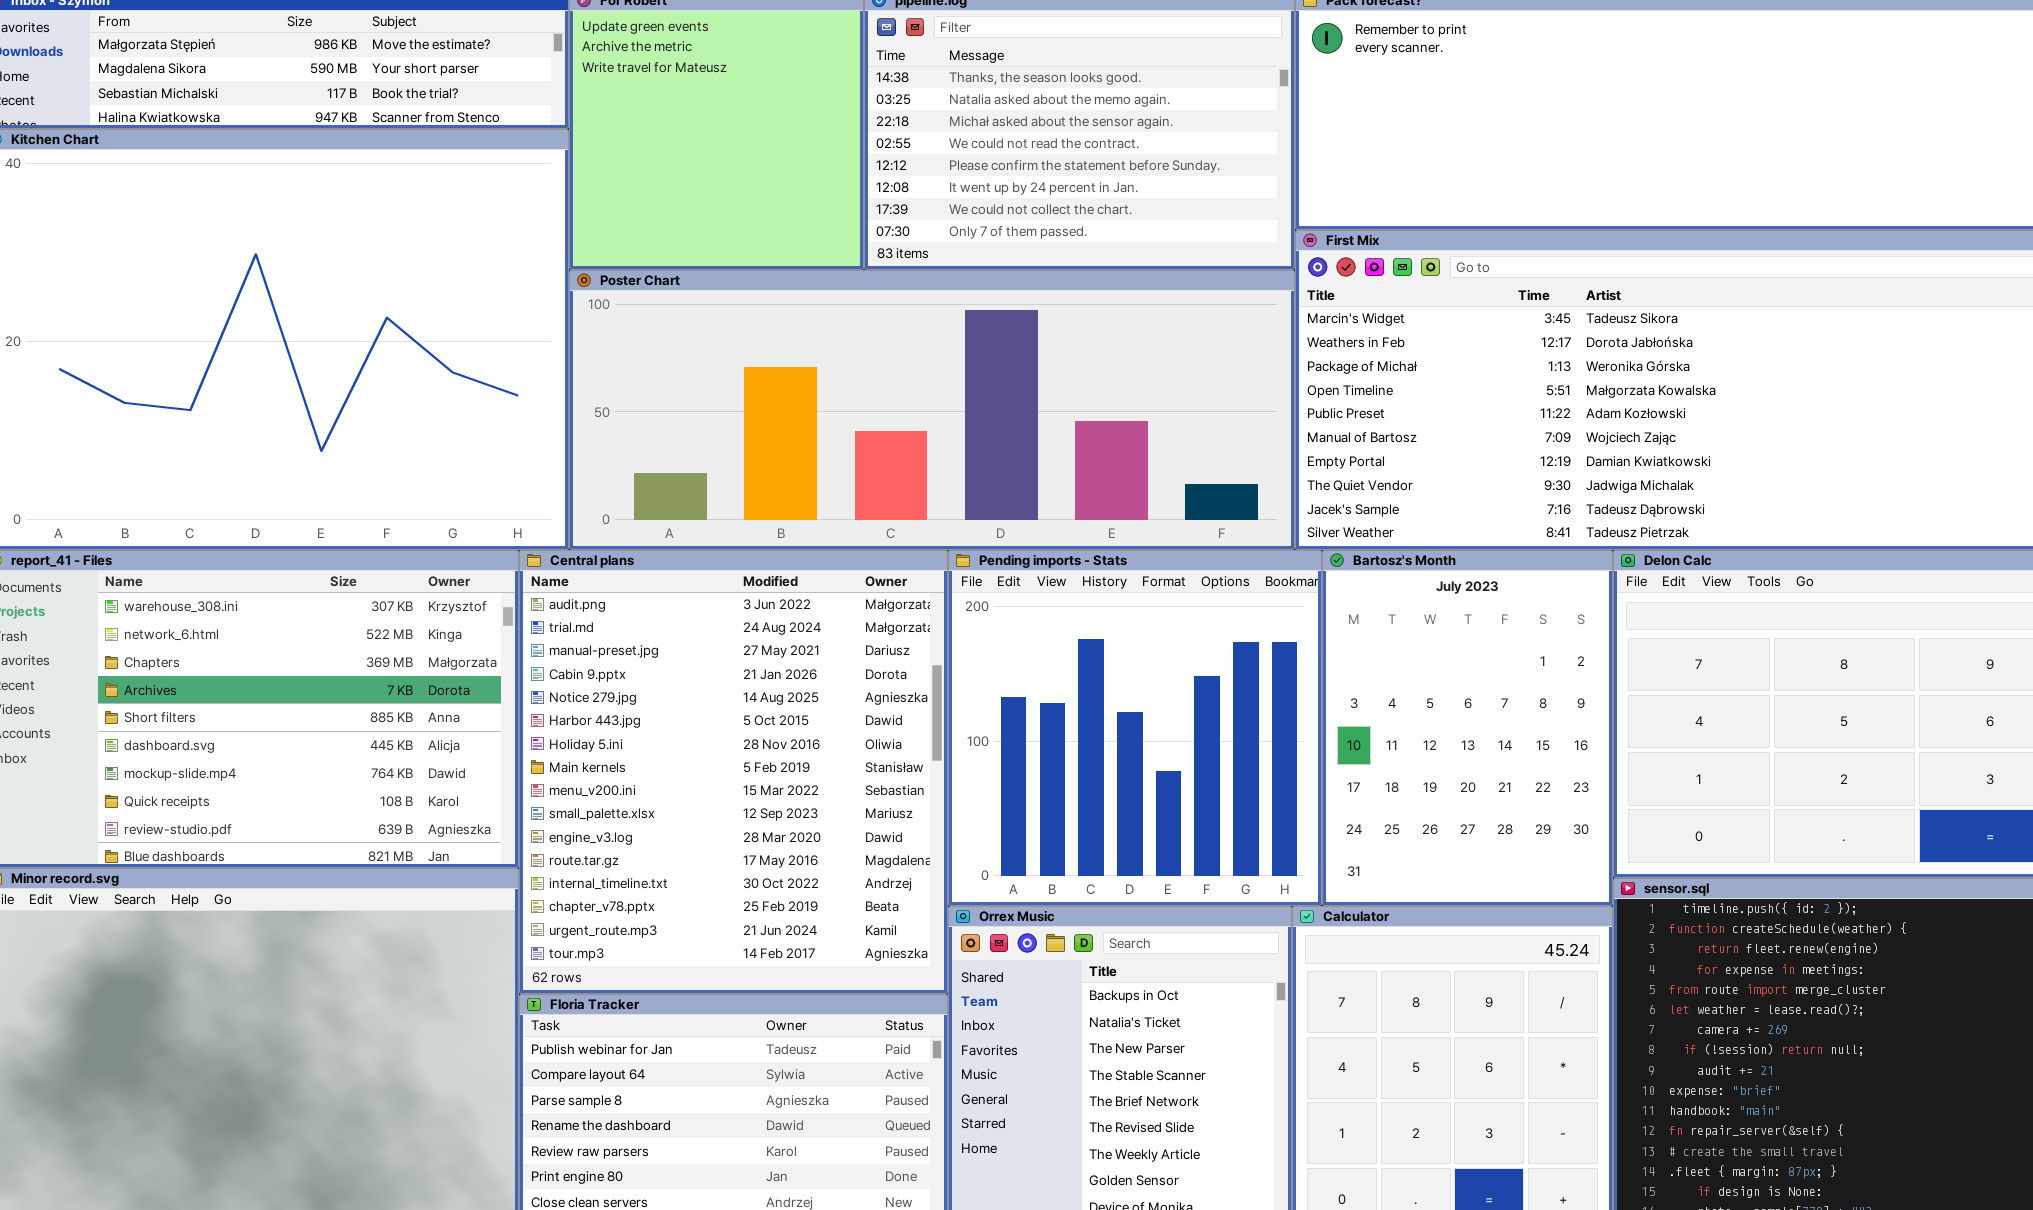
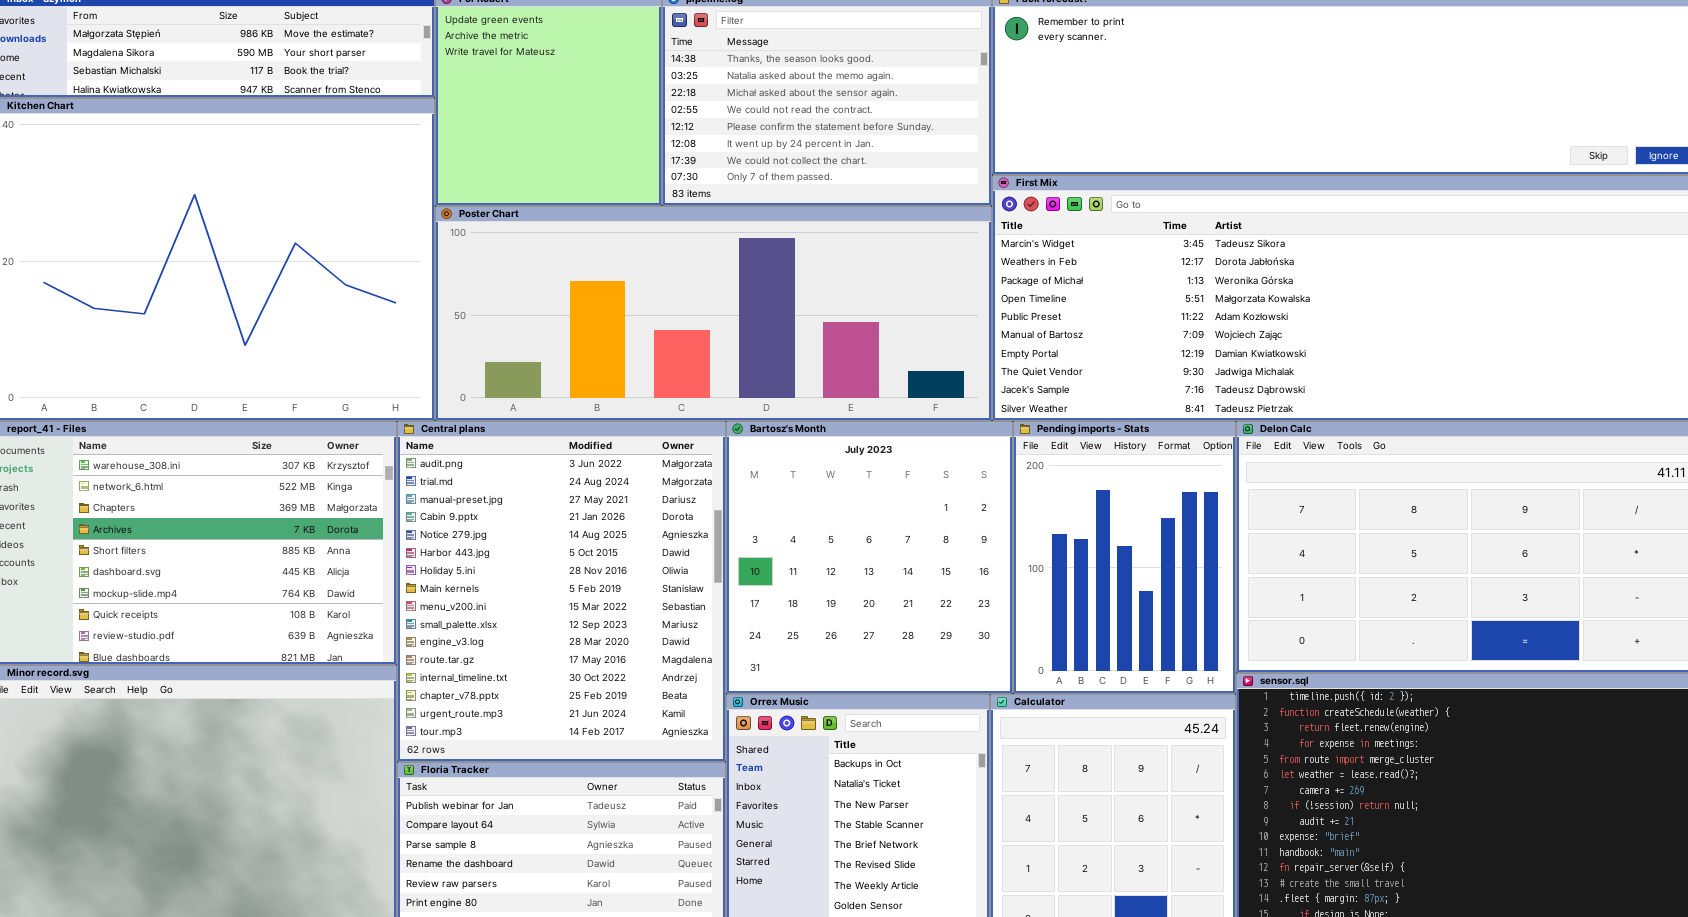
Pending imports - Stats: [948,550,1322,906] -> [1013,421,1236,694], moved, resized
Bartosz's Month: [1322,550,1613,906] -> [726,421,1013,694], moved, resized

